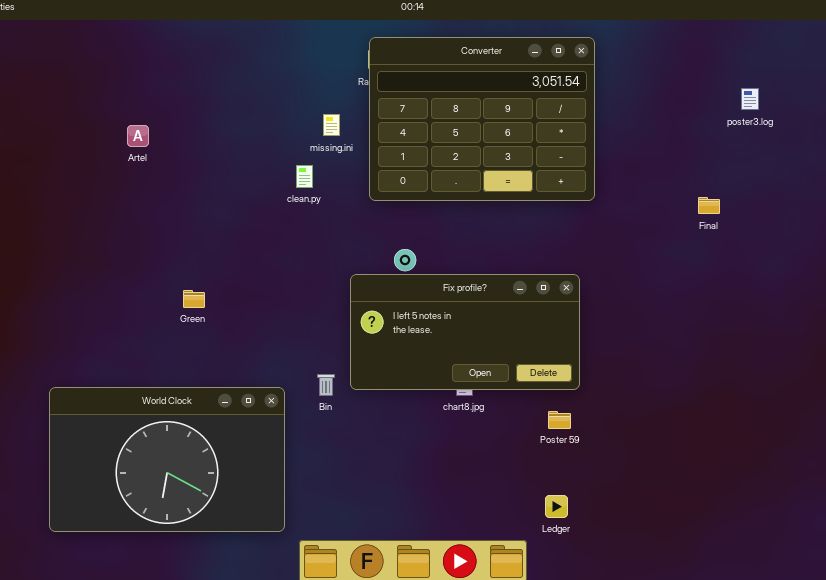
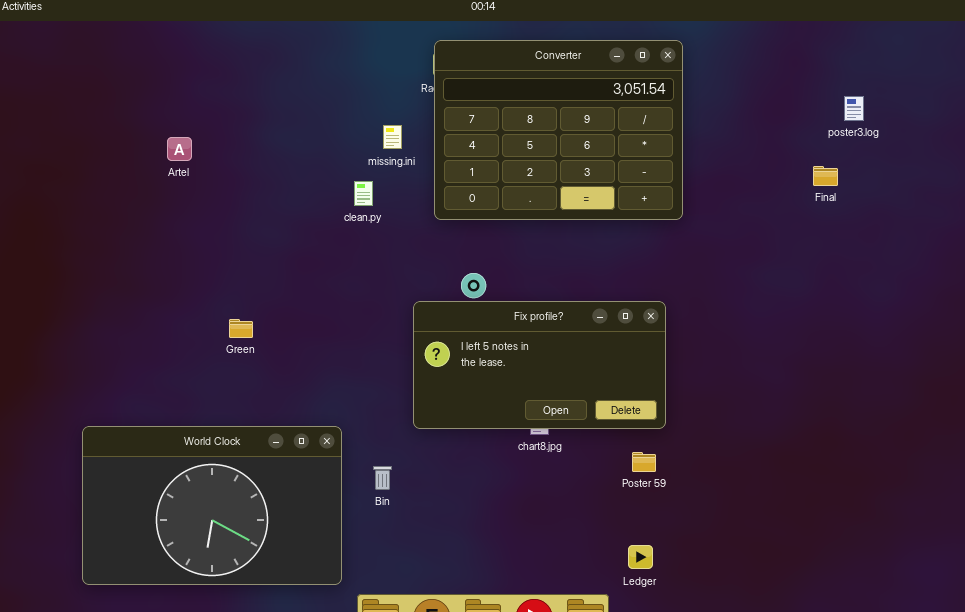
Final: [698,197,720,214] -> [813,166,838,186], moved
Bin: [317,374,335,396] -> [373,466,392,490], moved

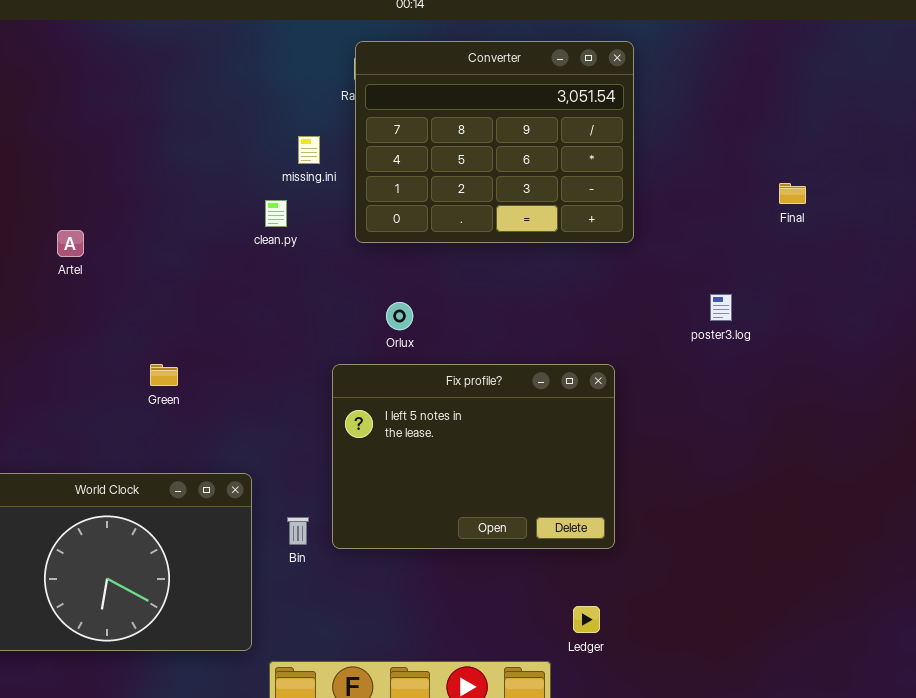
poster3.log: [844,96,864,121] -> [710,294,732,321], moved
Artel: [167,137,192,161] -> [57,230,84,257], moved
Fix profile?: [413,301,666,429] -> [332,364,615,549], moved, resized
Green: [229,319,253,338] -> [150,364,178,386], moved

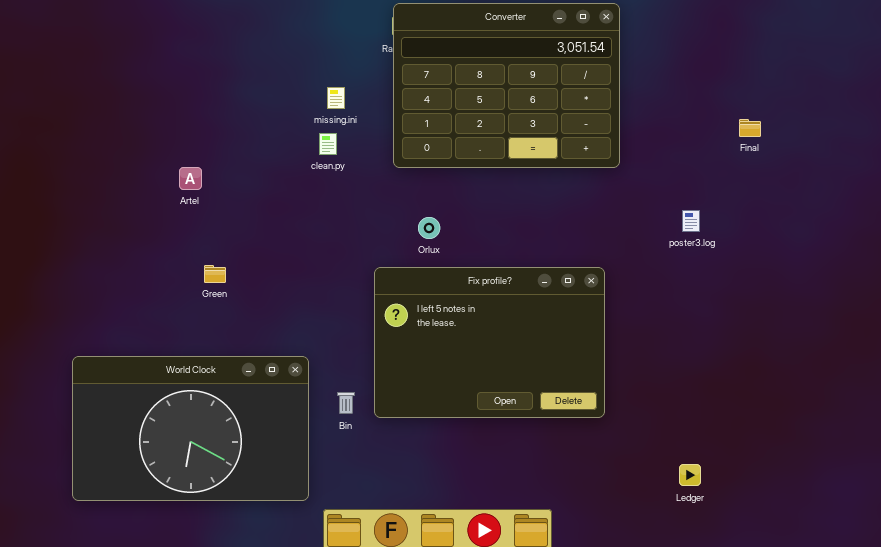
missing.ini: [298,136,320,164] -> [327,87,345,109], moved
Artel: [57,230,84,257] -> [179,167,202,190], moved
Green: [150,364,178,386] -> [204,265,226,283], moved
Ledger: [573,606,600,633] -> [679,464,701,486], moved

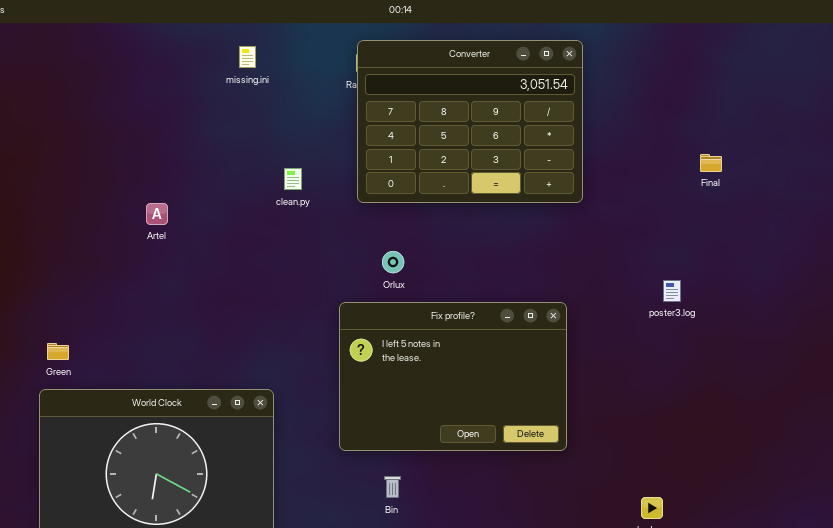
missing.ini: [327,87,345,109] -> [239,46,256,68], moved
poster3.log: [682,210,700,232] -> [663,280,681,302], moved
Green: [204,265,226,283] -> [47,343,69,360], moved
Bin: [337,392,355,414] -> [384,476,401,498], moved

